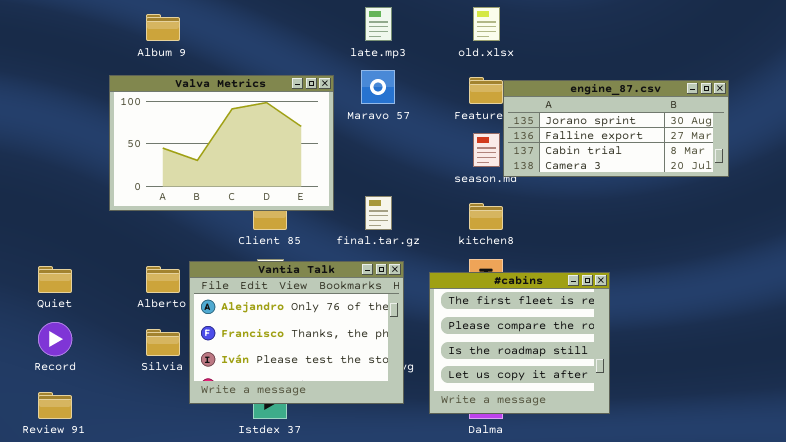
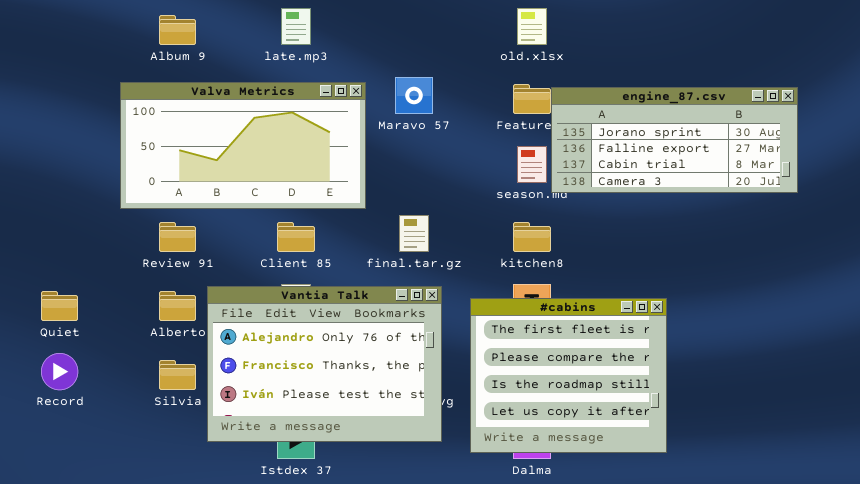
late.mp3: [365,7,392,41] -> [281,8,311,45], moved
Valva Metrics: [109,75,334,211] -> [120,82,366,209], resized
Review 91: [38,392,72,419] -> [159,222,196,252], moved

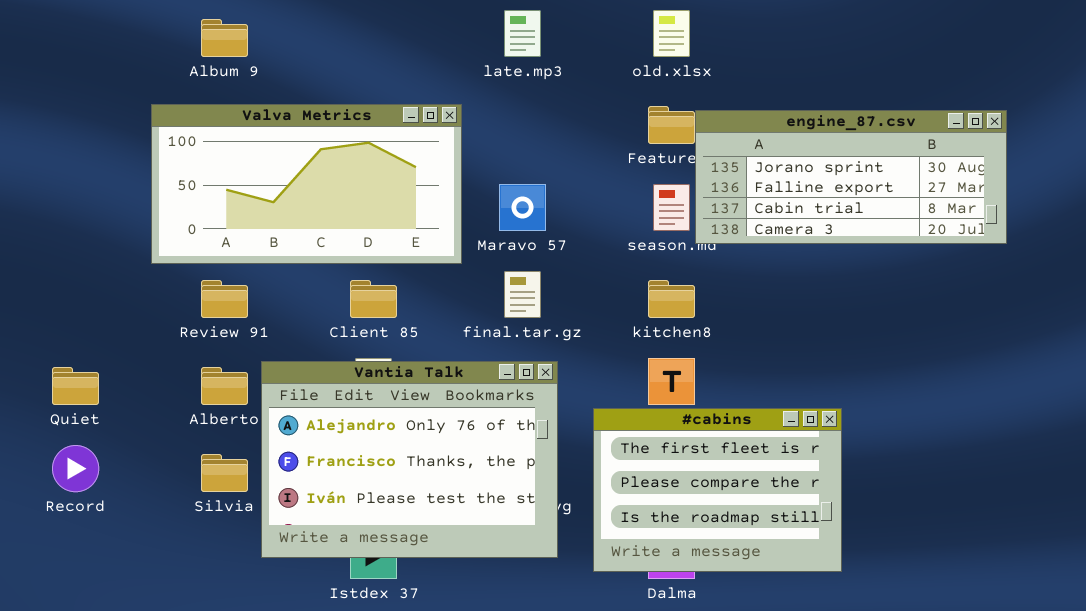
late.mp3: [281,8,311,45] -> [504,10,541,57], moved
Maravo 57: [395,77,433,114] -> [499,184,546,231], moved
#cabins: [470,298,667,453] -> [593,408,842,572], resized

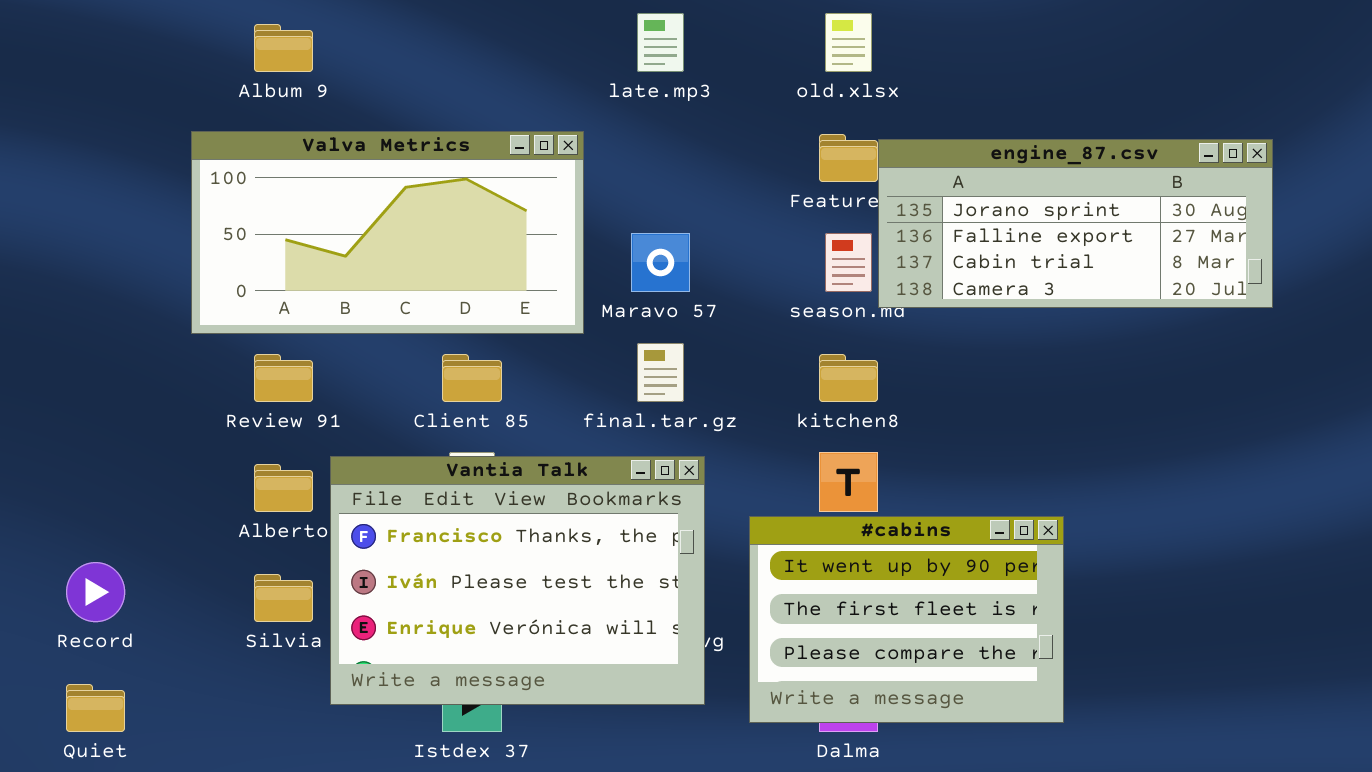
Vantia Talk: [261,361,558,558] -> [330,456,705,705], scrolled down 1 row
Quiet: [52,367,99,405] -> [66,684,125,732], moved
#cabins: [593,408,842,572] -> [749,516,1064,723], scrolled up 1 row

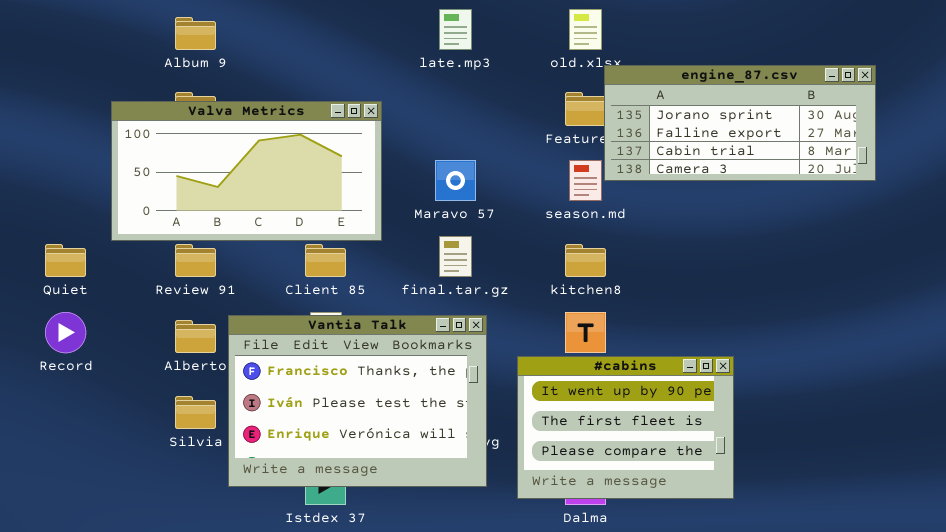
Valva Metrics: [191,131,584,334] -> [111,101,382,241], moved
engine_87.csv: [878,139,1273,308] -> [604,65,876,181], moved
Record: [66,562,125,622] -> [45,312,86,353], moved
Quiet: [66,684,125,732] -> [45,244,86,277], moved

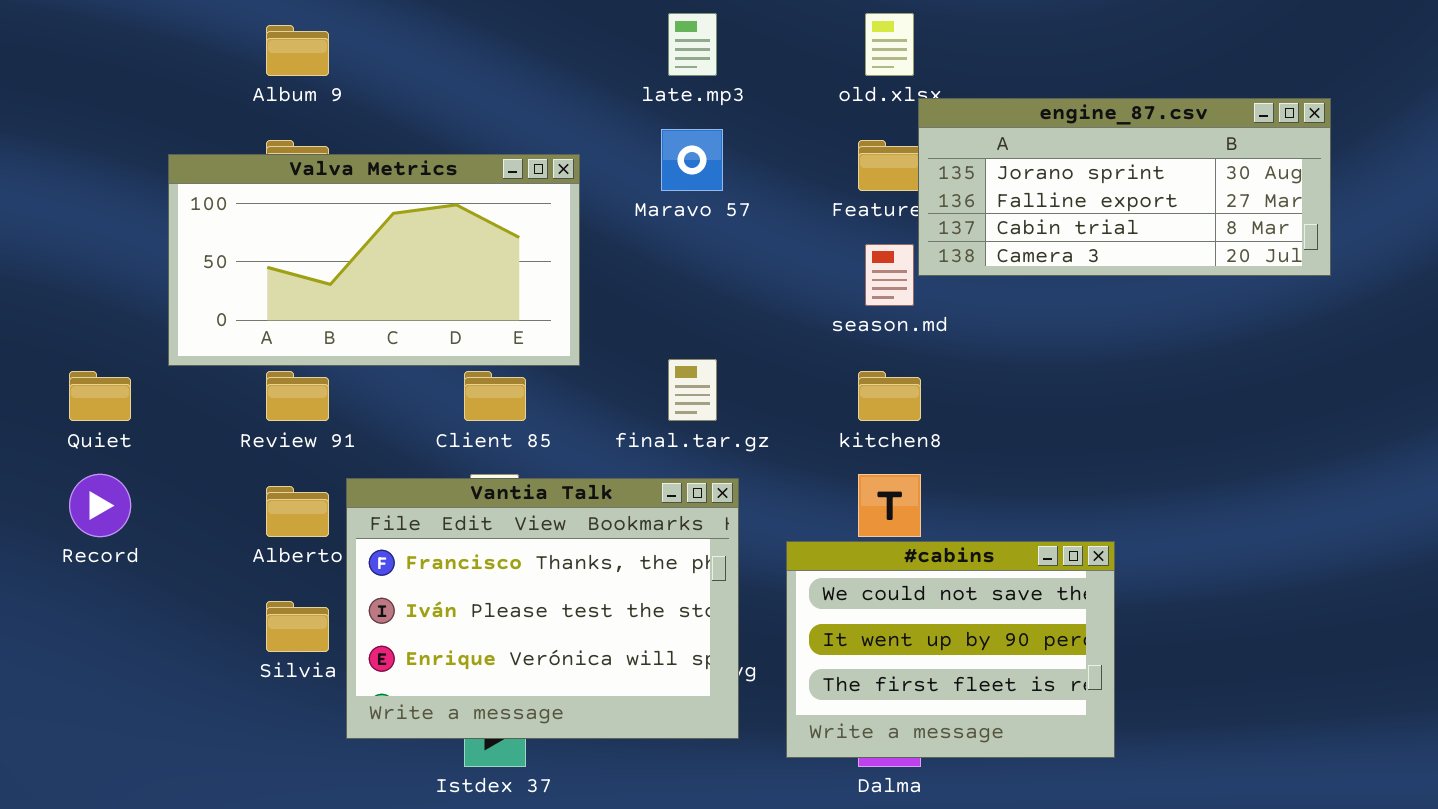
Maravo 57: [435,160,476,201] -> [661,129,723,191], moved
#cabins: [517,356,734,499] -> [786,541,1115,758], scrolled up 1 row

